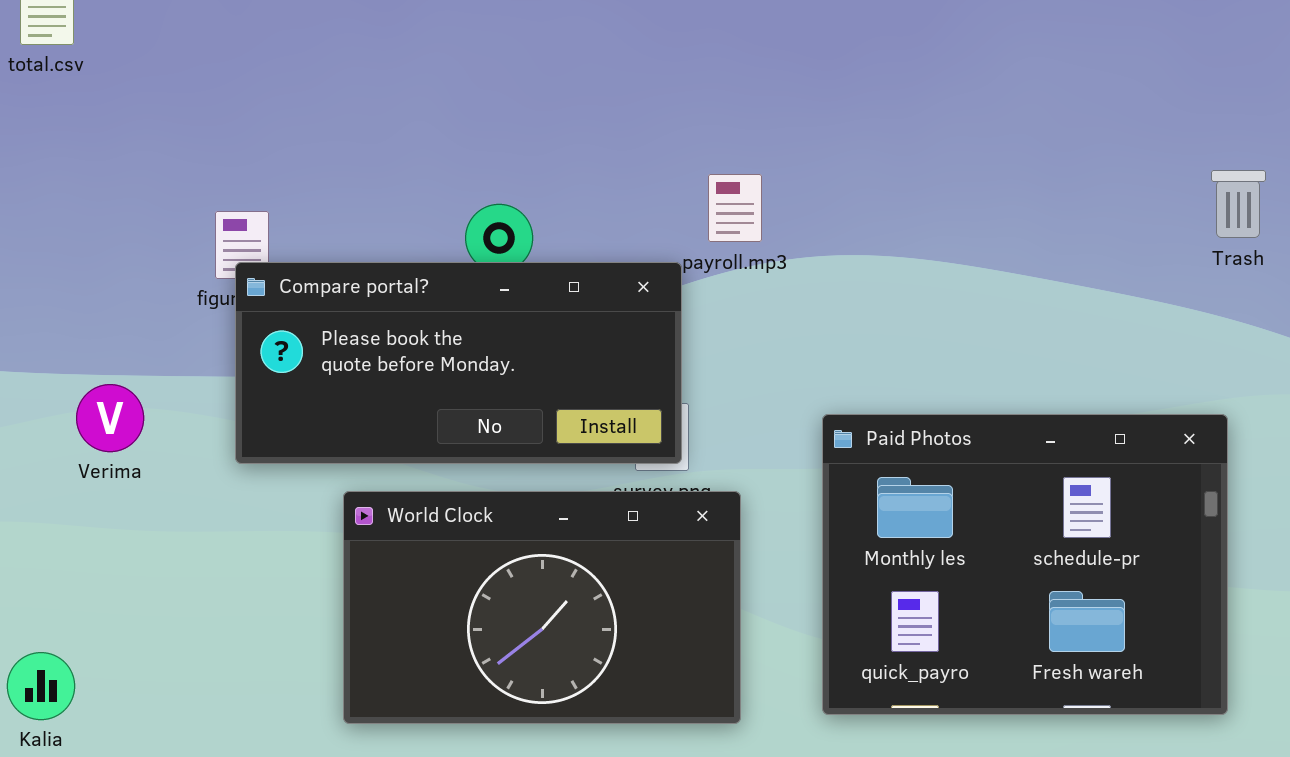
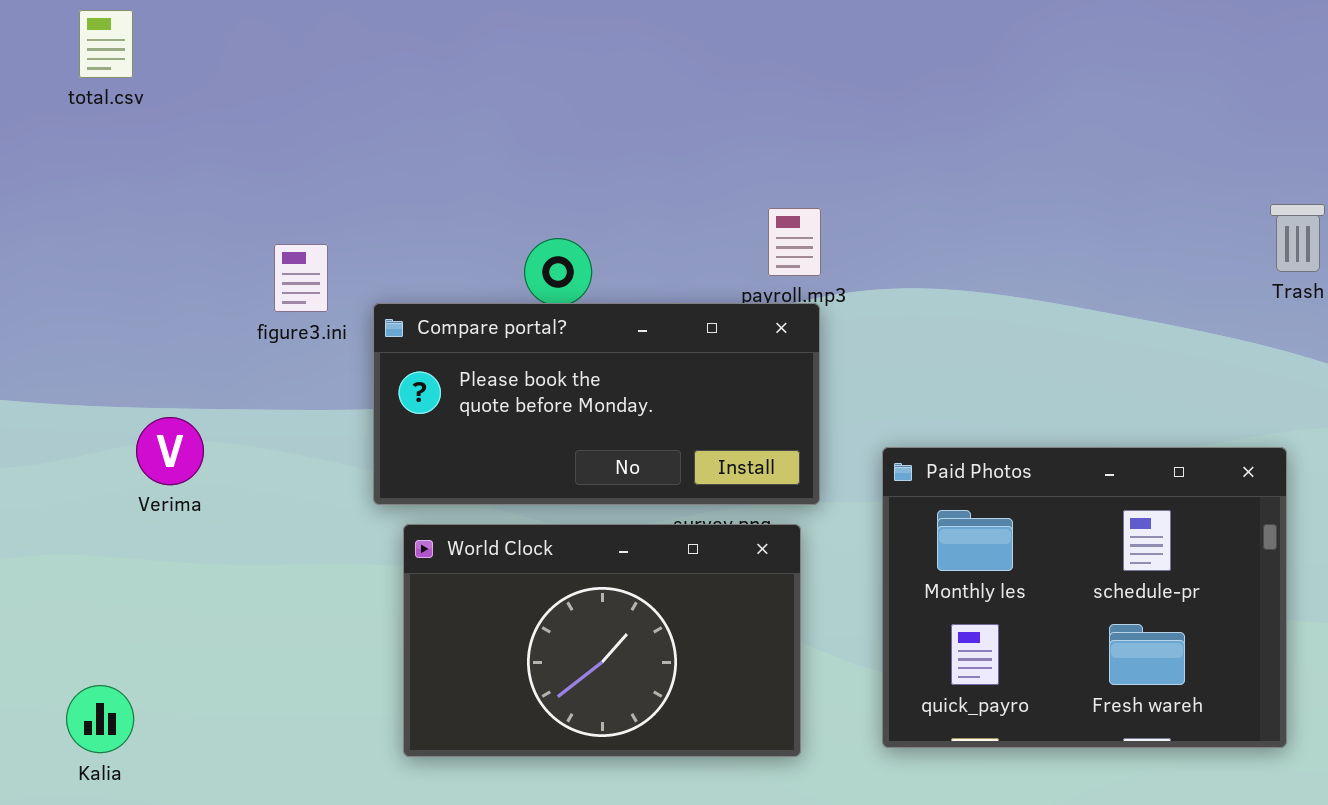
Compare portal?: [235,262,682,464] -> [373,303,820,505], moved

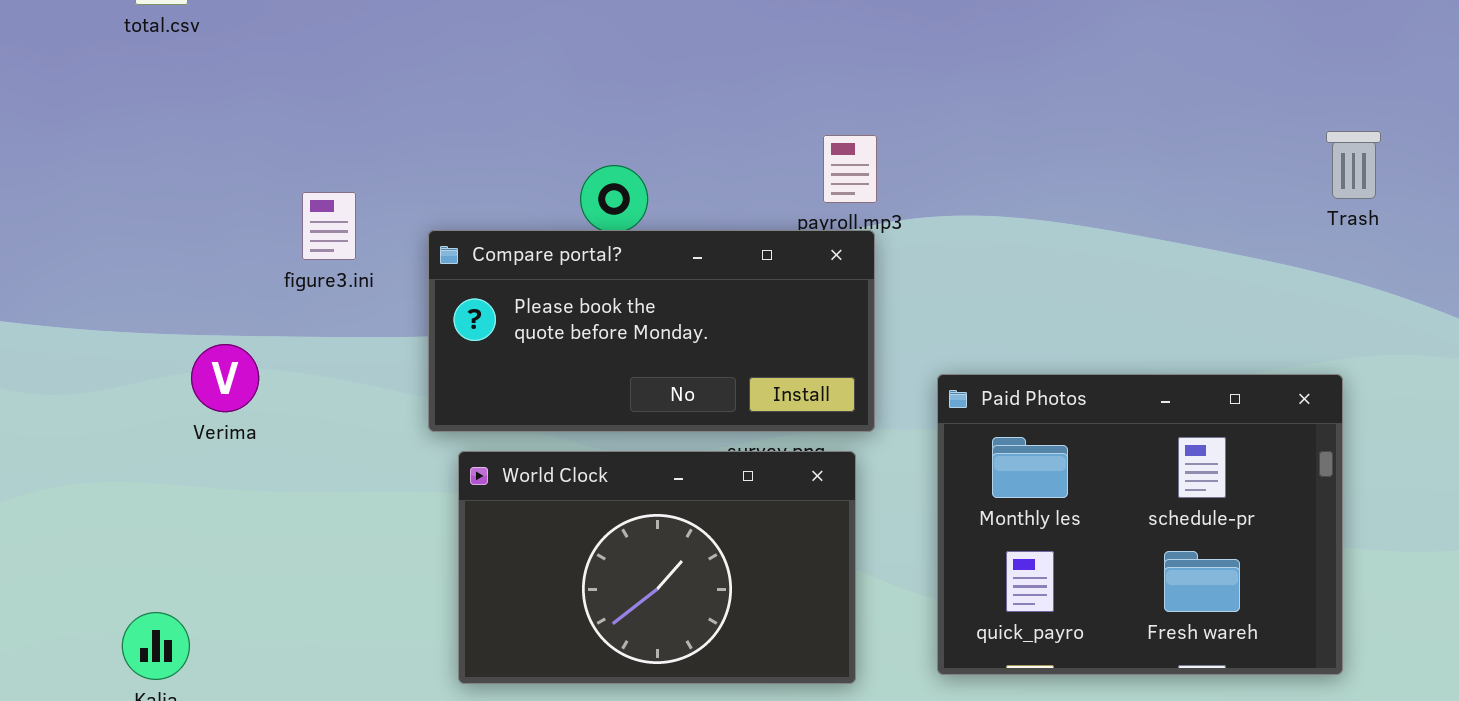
figure3.ini: [274,244,328,312] -> [302,192,356,260], moved

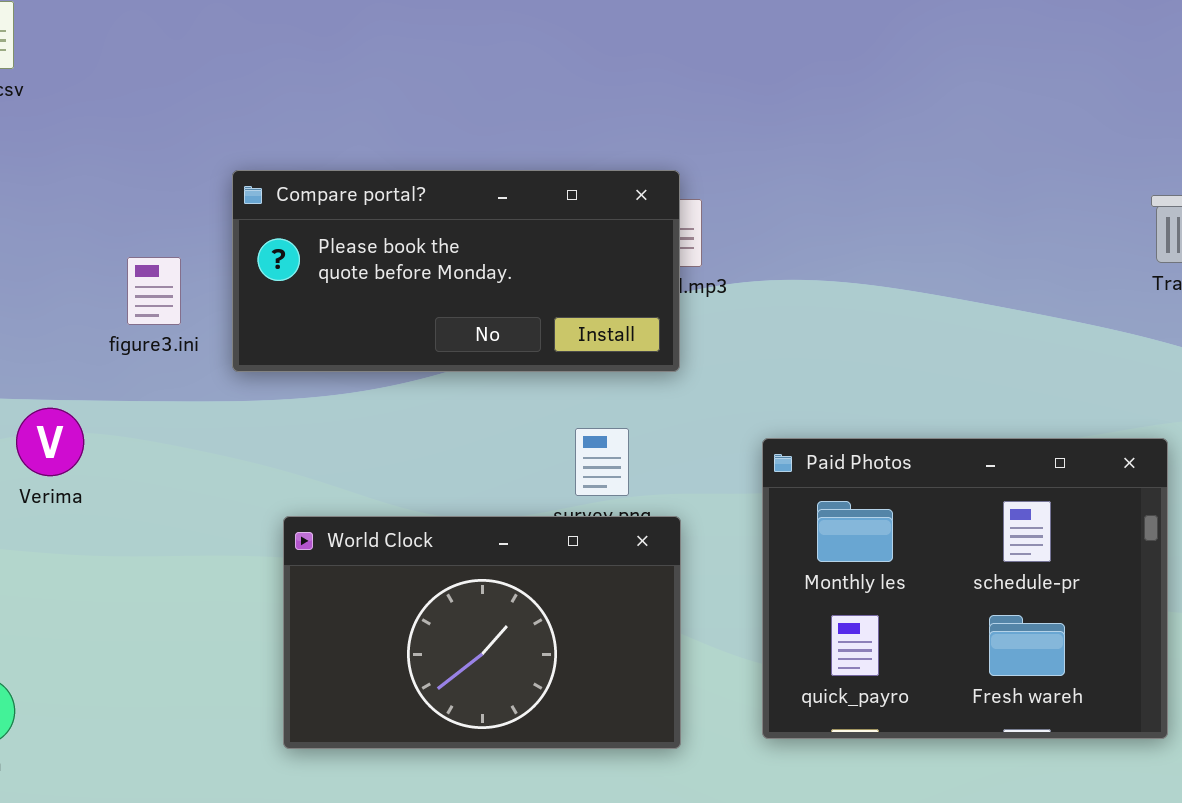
Compare portal?: [428,230,875,432] -> [232,170,680,372], moved

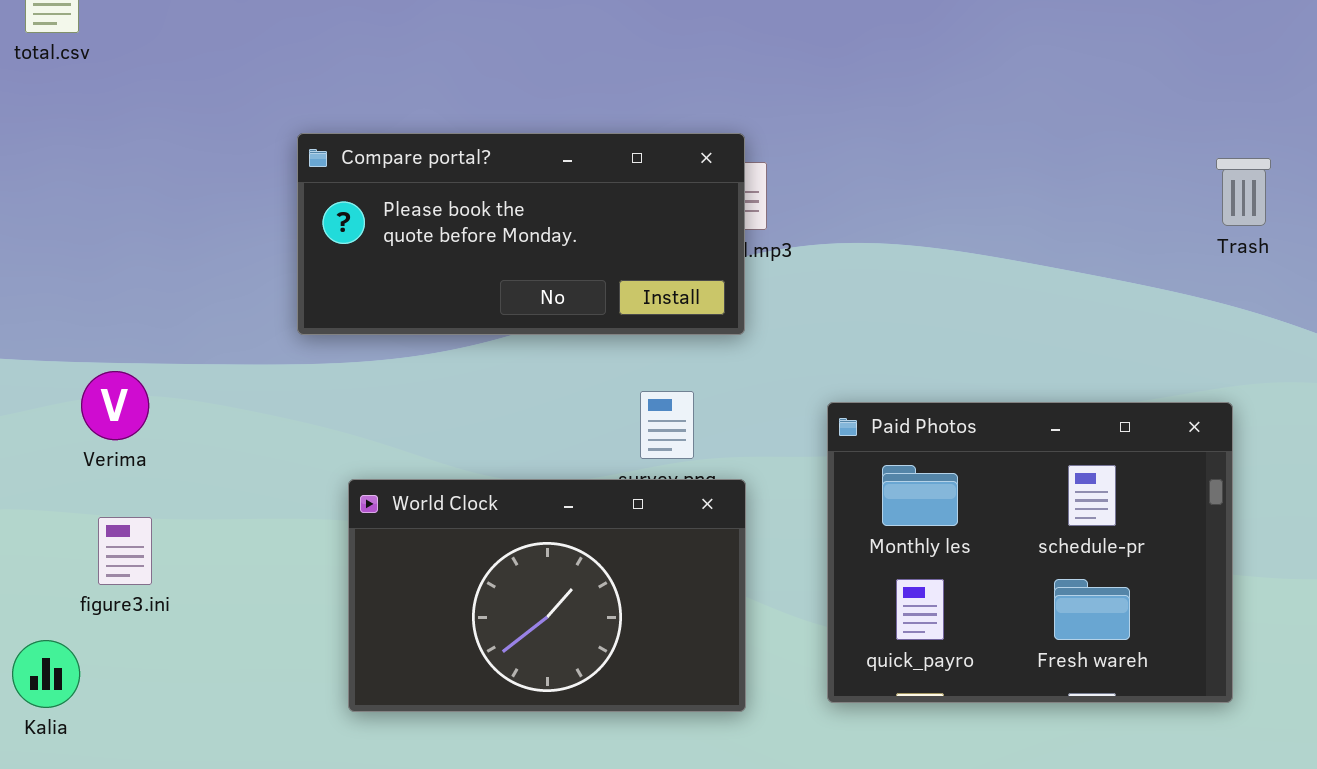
figure3.ini: [127,257,181,325] -> [98,517,152,585], moved

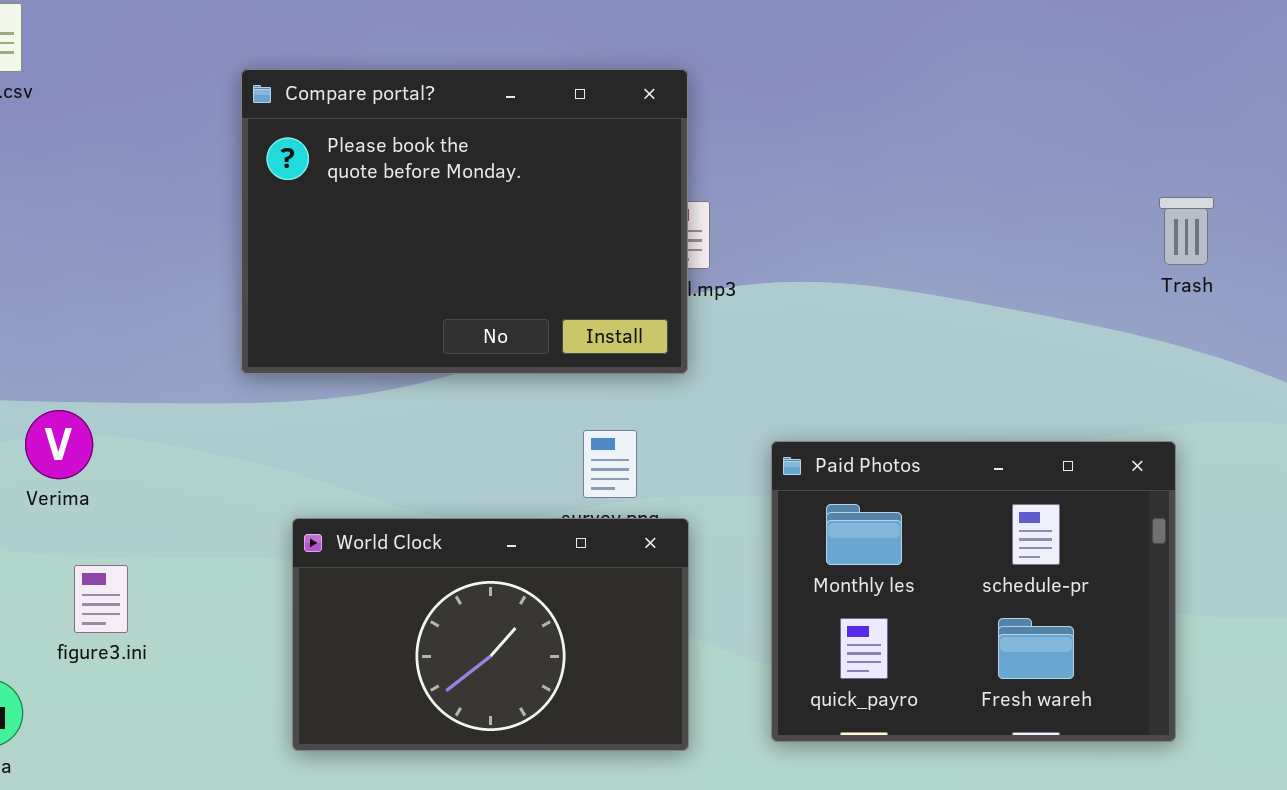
Compare portal?: [297,133,745,335] -> [241,69,688,374], resized
figure3.ini: [98,517,152,585] -> [74,565,128,633], moved

